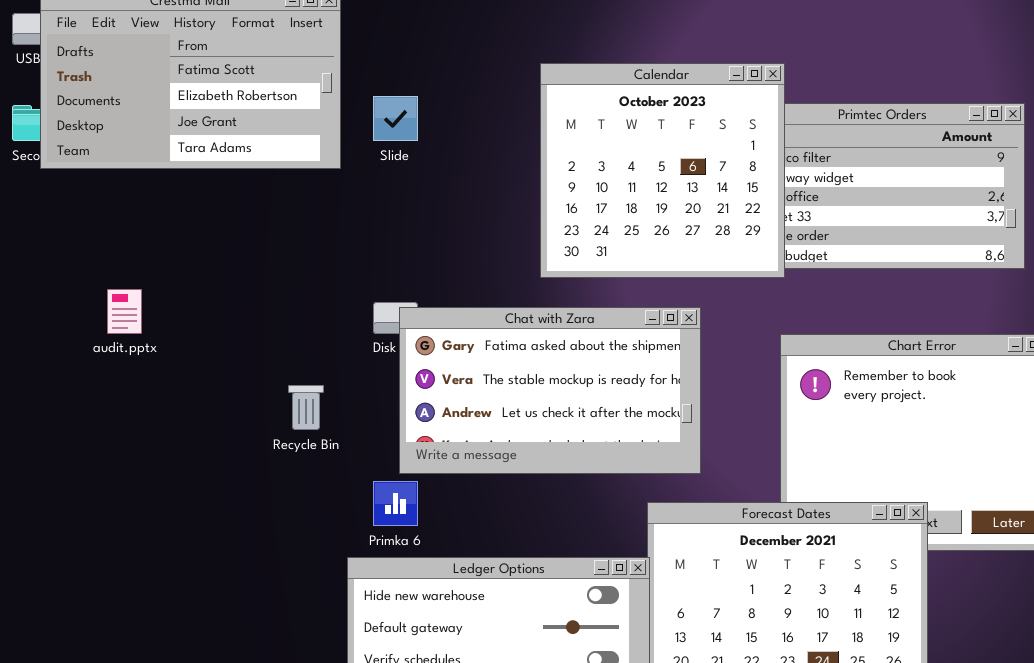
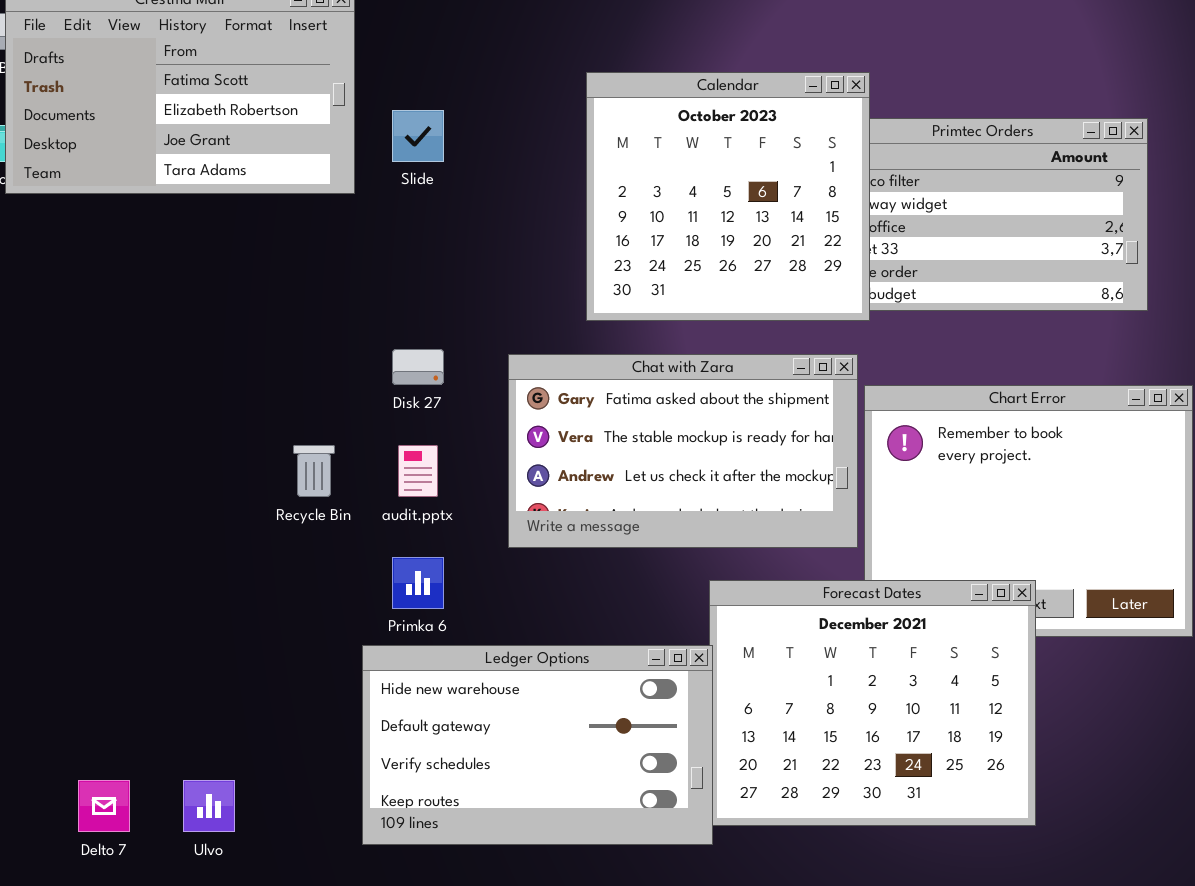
audit.pptx: [107,289,142,334] -> [398,445,438,497], moved
Chat with Zara: [399,307,701,474] -> [508,354,858,548], moved

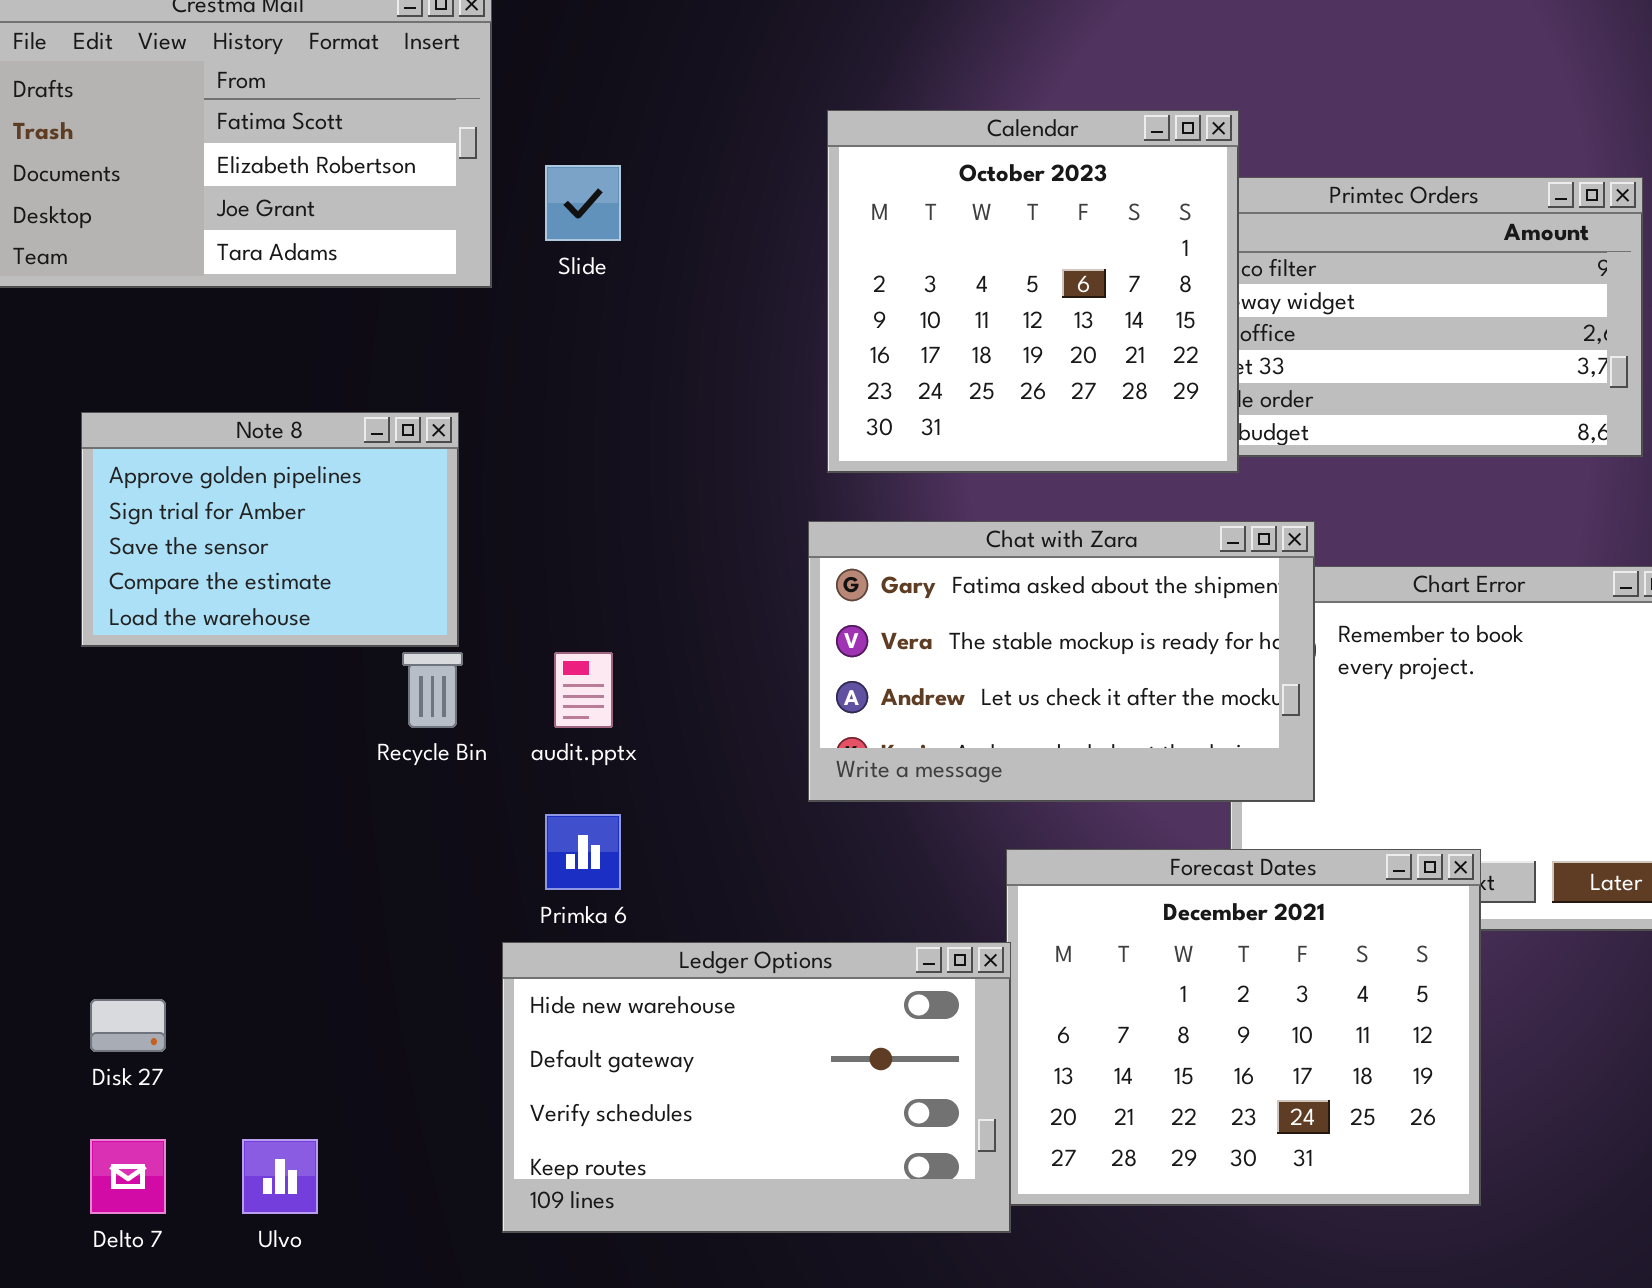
Note 8: none -> [81,412,459,647], opened
Disk 27: [392,349,444,385] -> [90,999,166,1052], moved
Chat with Zara: [508,354,858,548] -> [808,521,1315,802], moved

